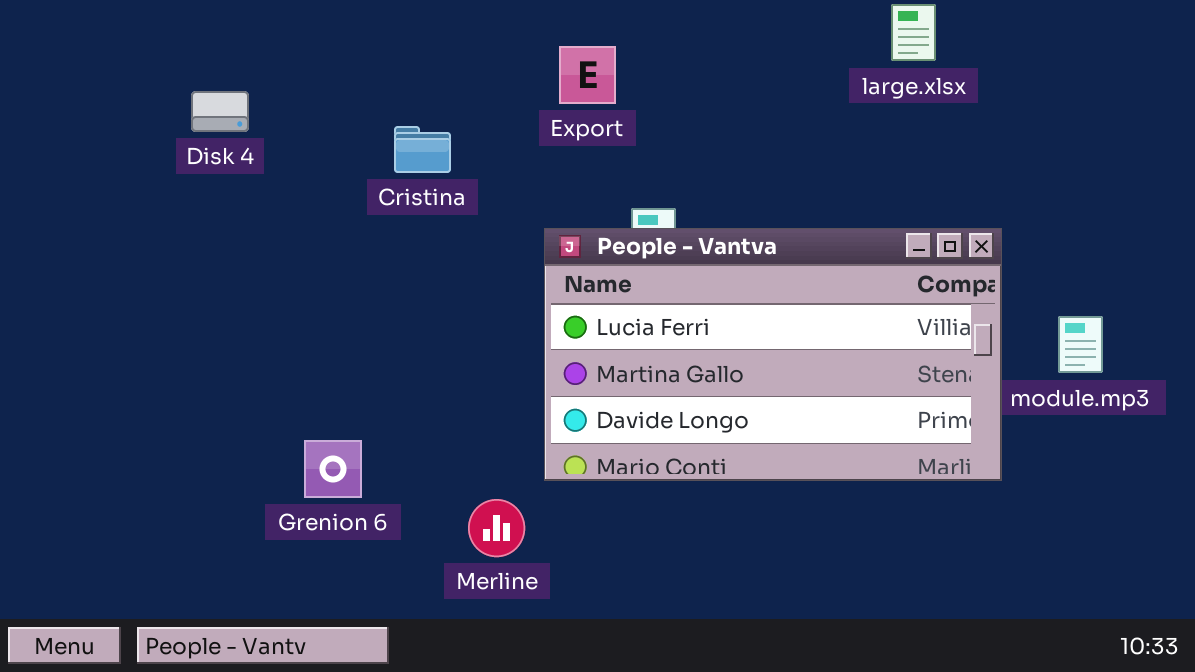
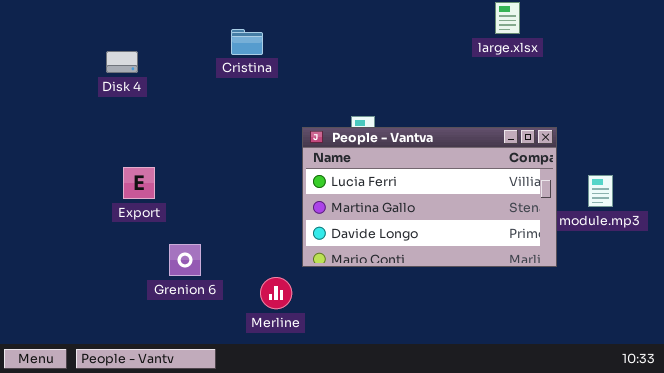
Export: [559,46,616,104] -> [123,167,155,199], moved
Cristina: [394,126,451,173] -> [231,29,263,55], moved

